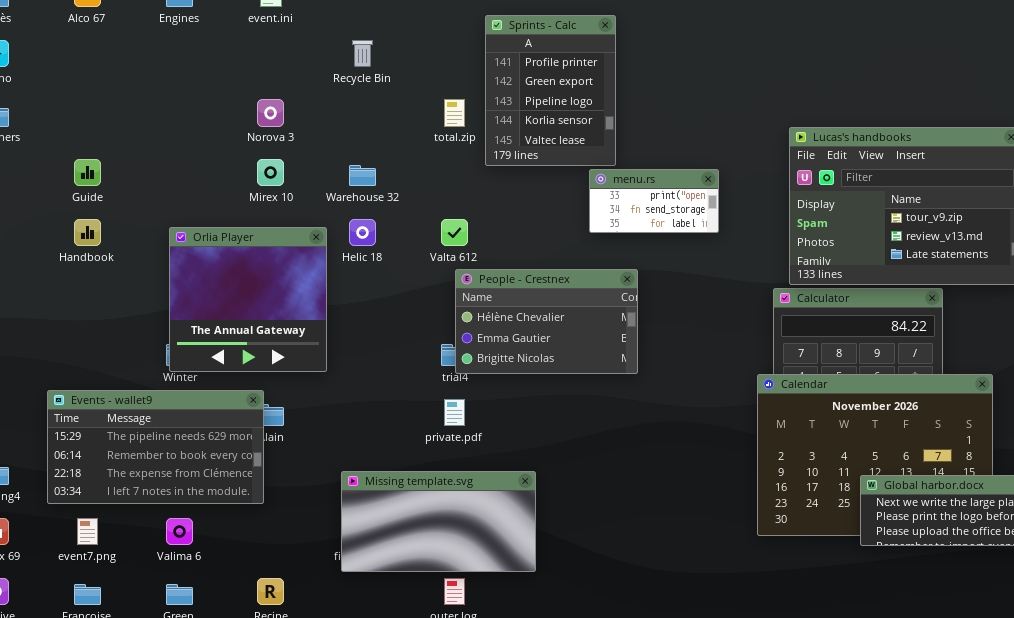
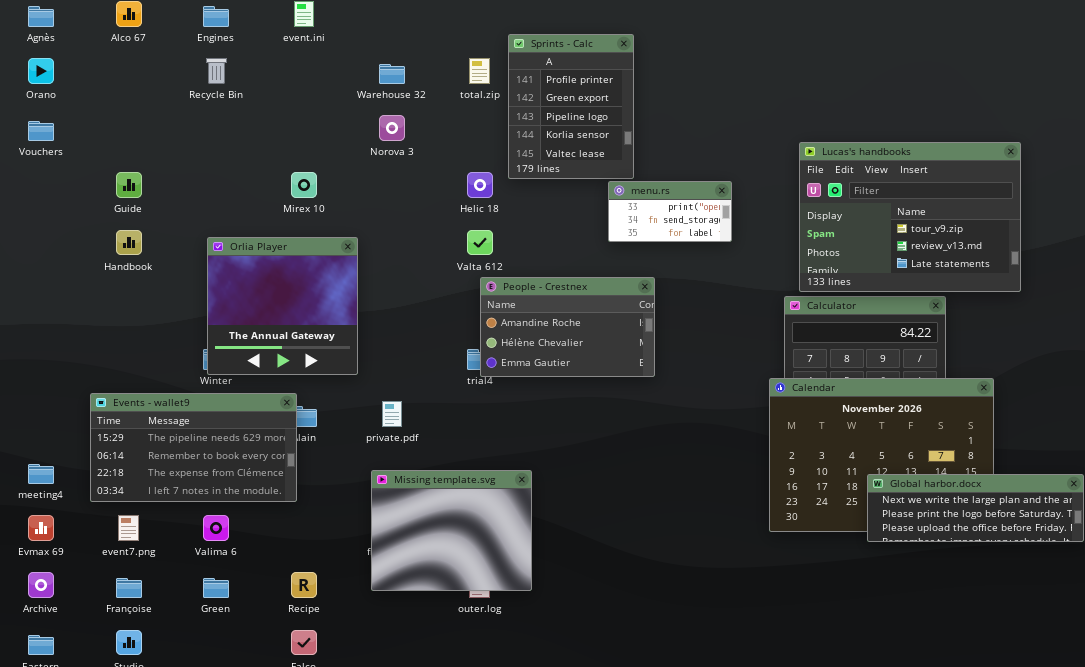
Recycle Bin: [352,40,373,67] -> [206,58,227,84], moved
Norova 3: [257,99,284,127] -> [379,115,405,141], moved
total.zip: [444,99,465,127] -> [469,58,490,84], moved
Warehouse 32: [349,165,376,186] -> [379,64,405,84], moved
Helic 18: [349,219,376,246] -> [467,172,493,198], moved
People - Crestnex: [455,269,638,374] -> [480,277,655,377], scrolled up 1 row
private.pdf: [444,399,465,426] -> [382,401,402,427], moved
Missing template.svg: [341,471,536,572] -> [371,470,532,591], resized

